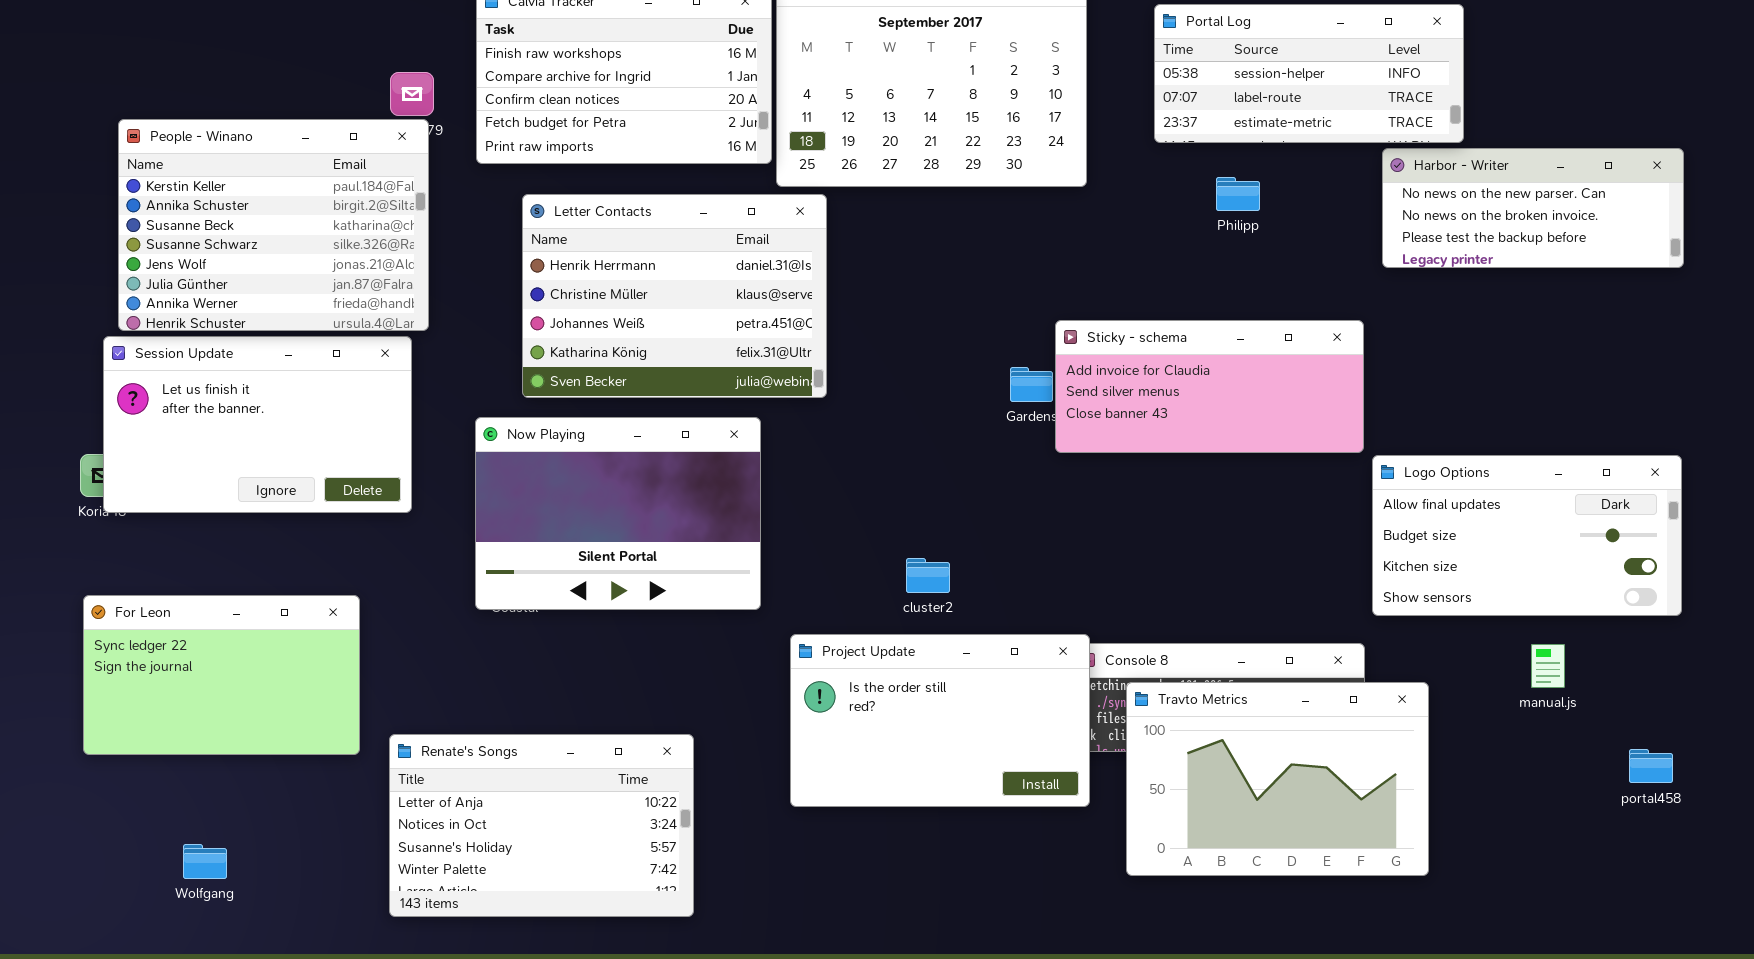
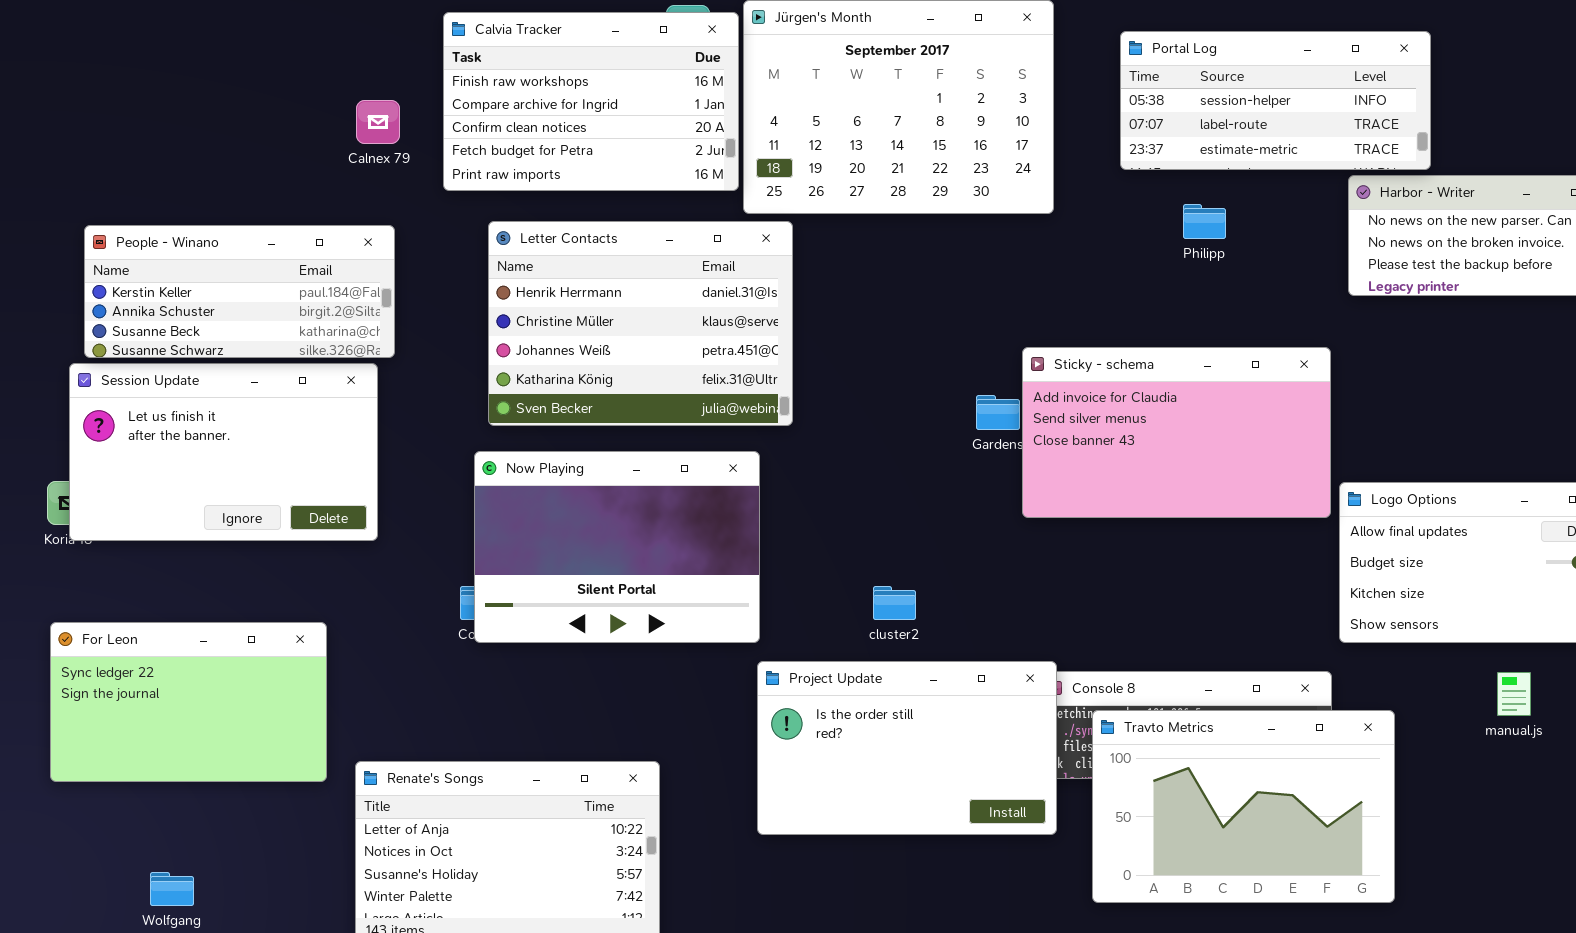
People - Winano: [118,119,429,331] -> [84,225,395,358], resized
Sticky - schema: [1055,320,1364,453] -> [1022,347,1331,518], resized
Now Playing: [475,417,761,610] -> [474,451,760,643], moved

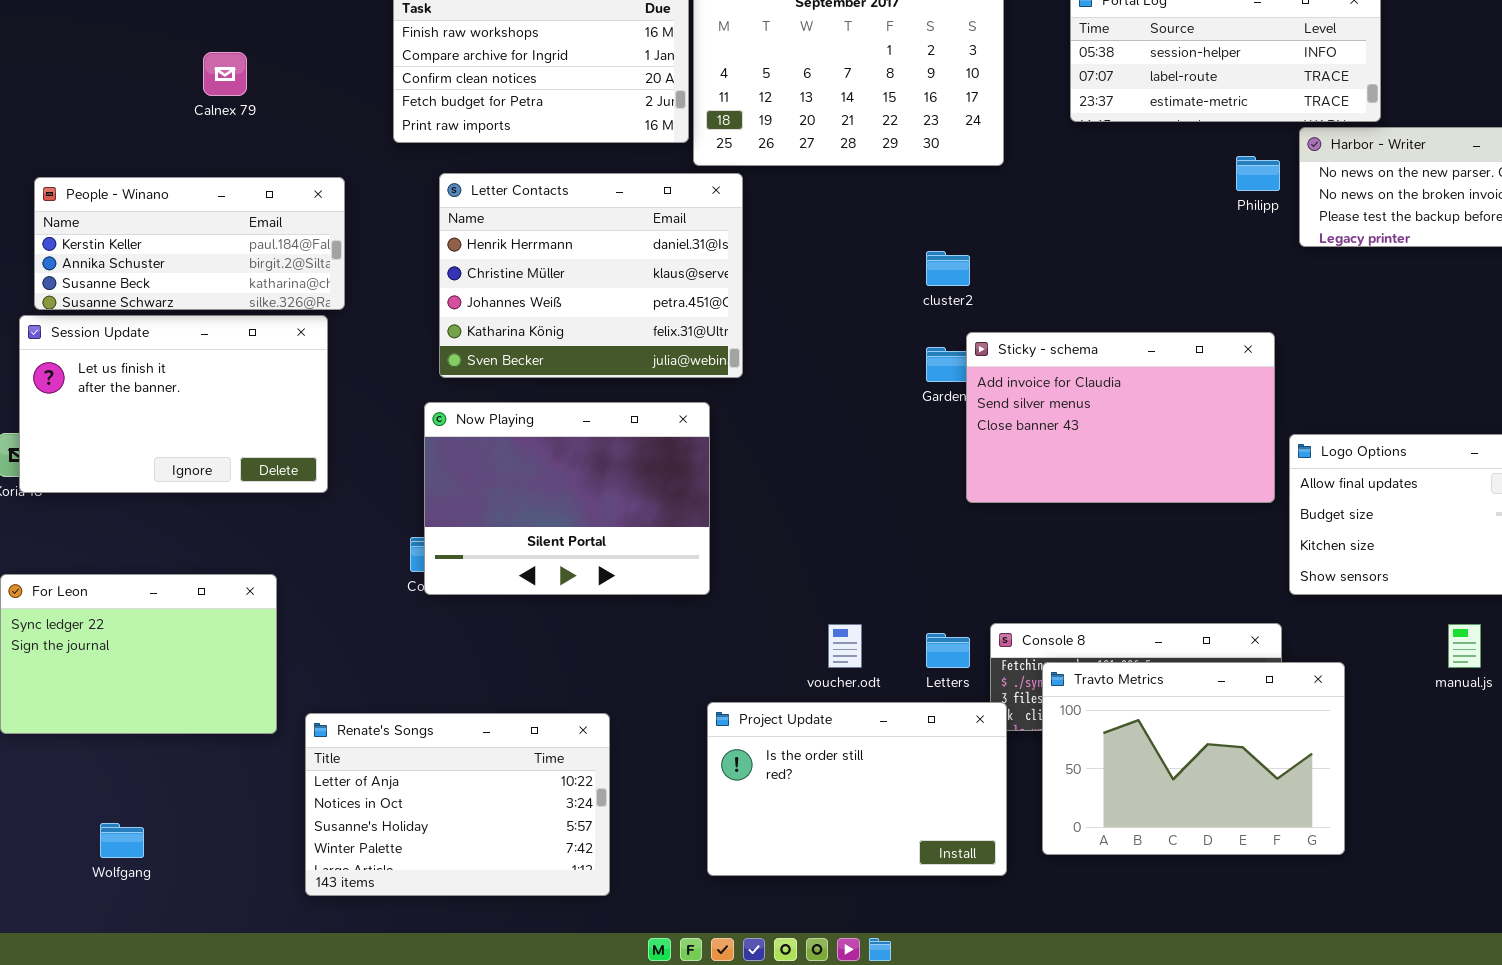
Calnex 79: [356,100,400,144] -> [203,52,247,96], moved
Philipp: [1183,204,1226,239] -> [1236,156,1280,191], moved
Sticky - schema: [1022,347,1331,518] -> [966,332,1275,503], moved
cluster2: [873,586,916,620] -> [926,251,970,286], moved
Project Update: [757,661,1057,835] -> [707,702,1007,876], moved

